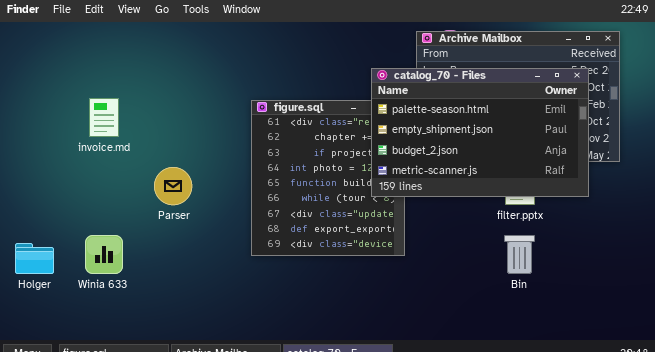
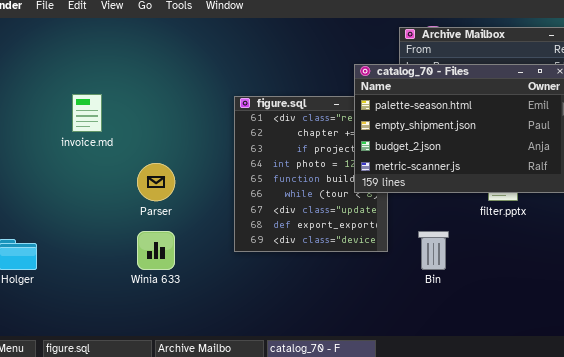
Winia 633: [85,235,123,274] -> [137,231,175,270], moved
Bin: [504,235,535,274] -> [418,231,449,270], moved

